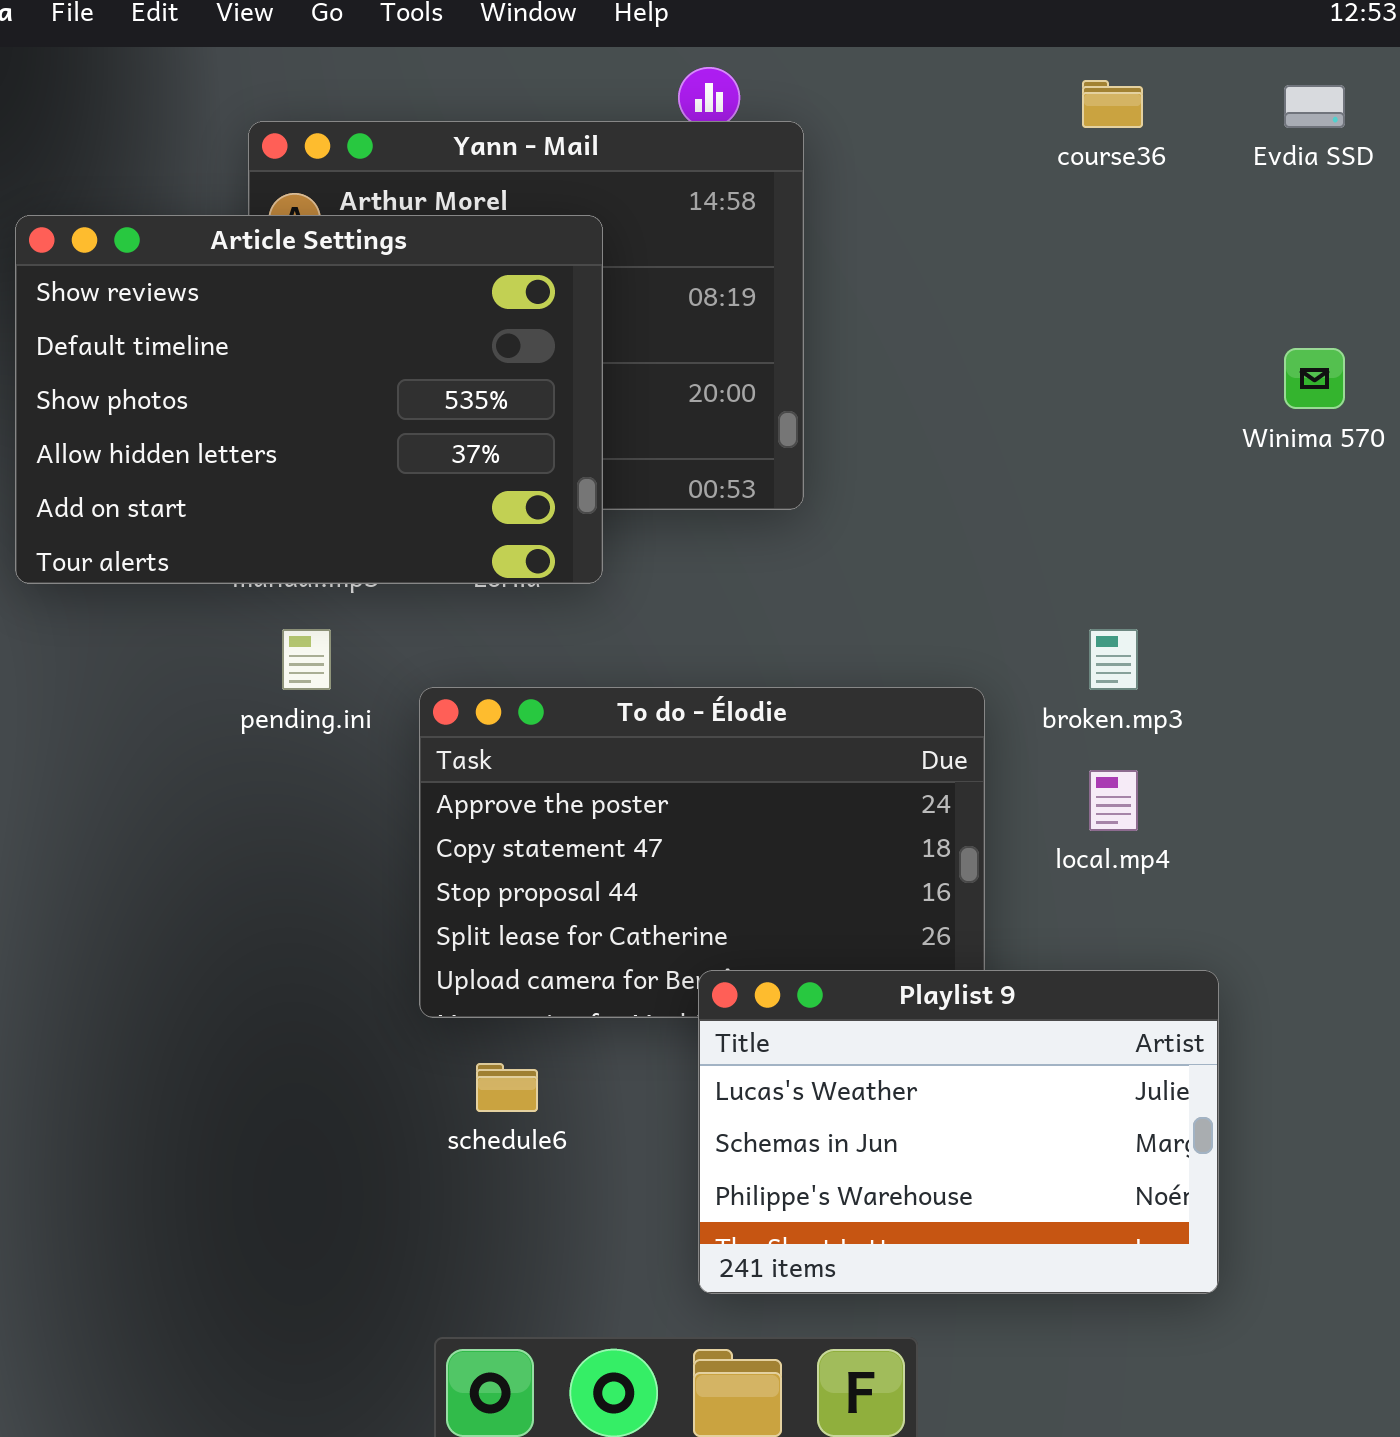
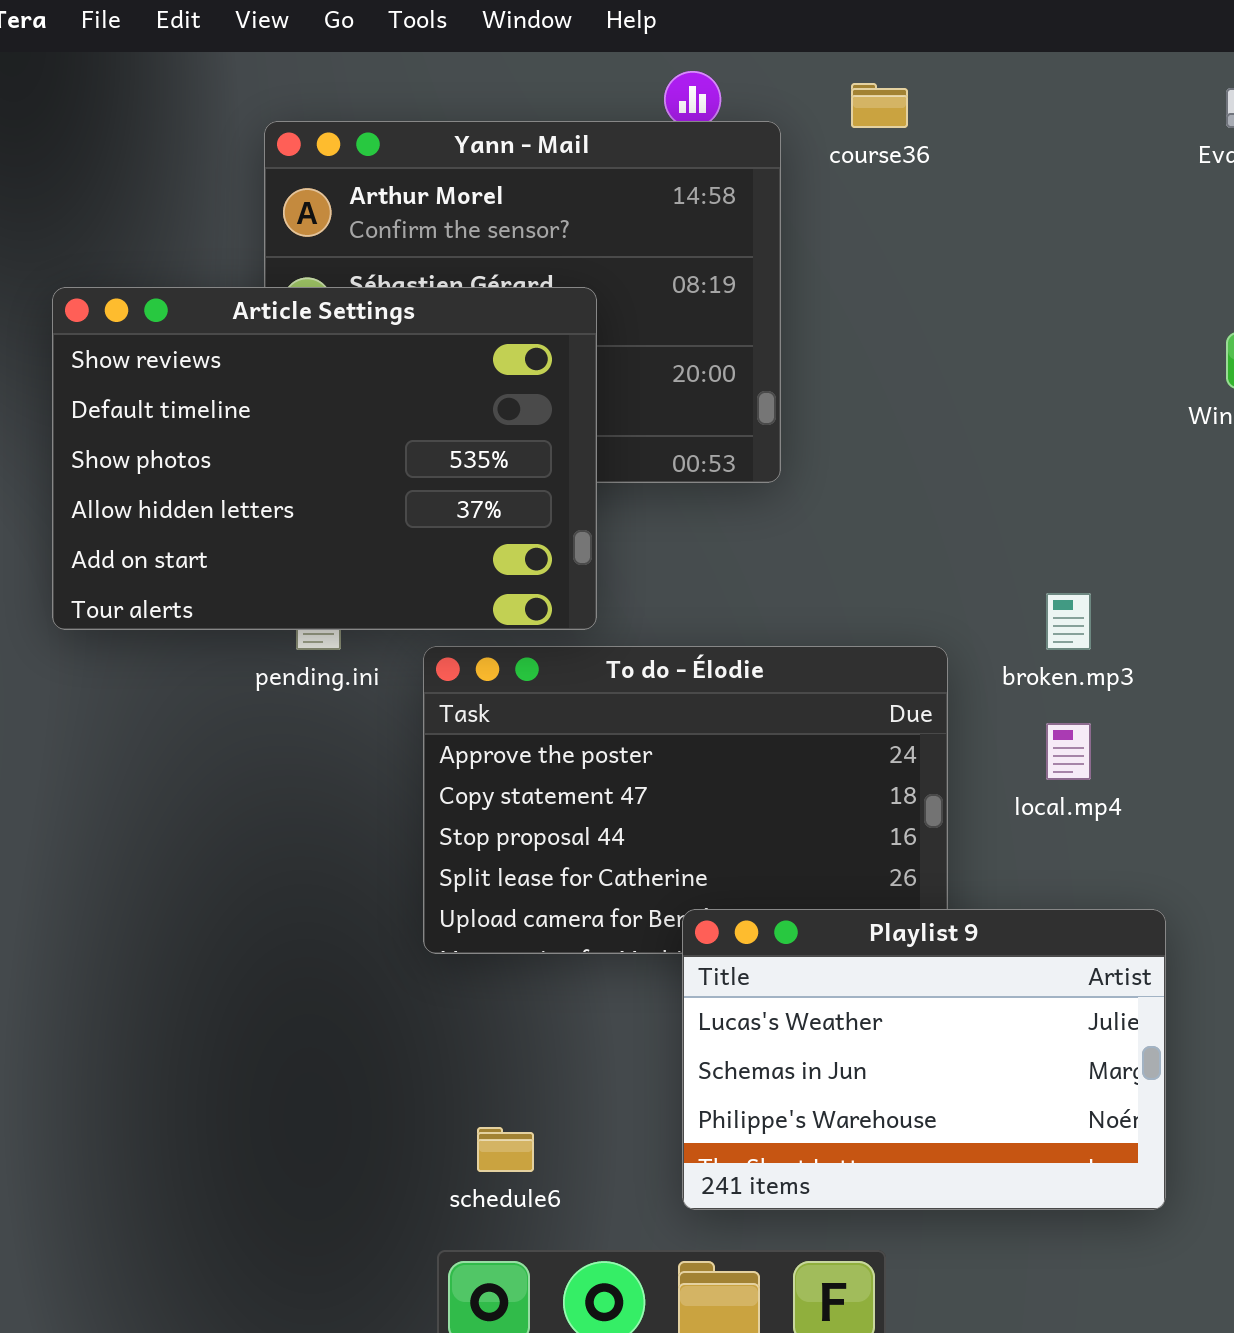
course36: [1082,80,1143,128] -> [851,83,908,128], moved
Article Settings: [15,215,603,584] -> [52,287,597,630], moved
schedule6: [476,1063,538,1112] -> [477,1127,534,1172], moved

